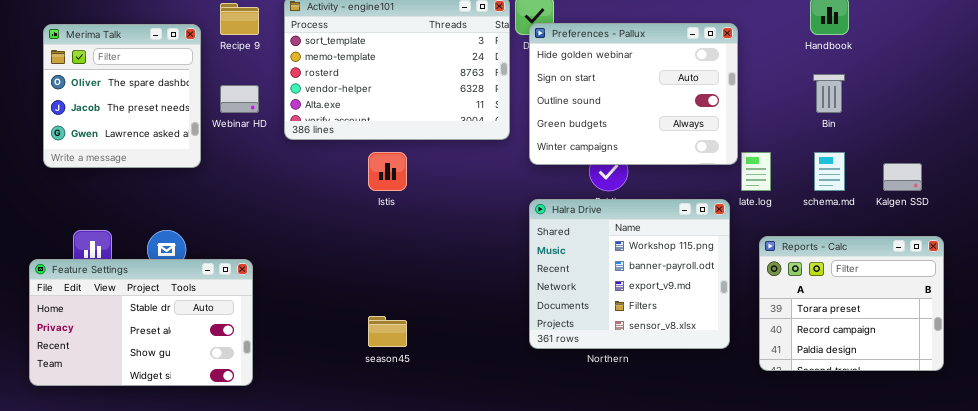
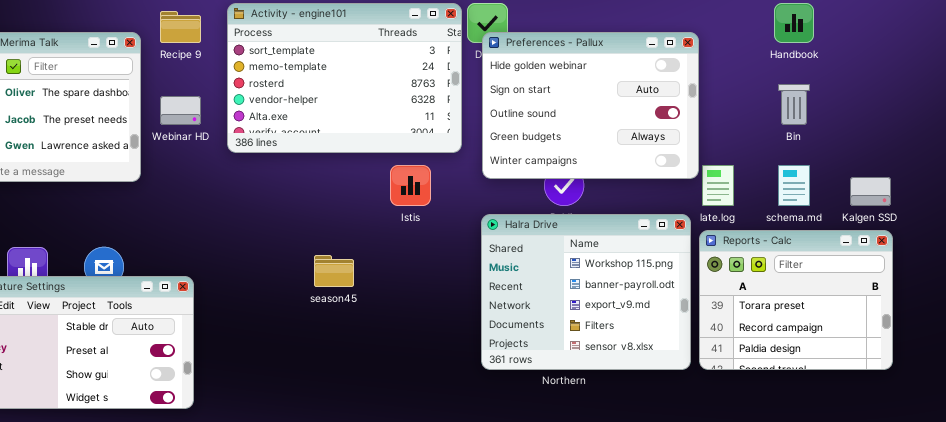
Istis: [368,152,407,191] -> [390,165,431,206], moved
Reports - Calc: [759,236,944,371] -> [699,230,893,370], moved
season45: [368,316,407,347] -> [314,255,354,287], moved

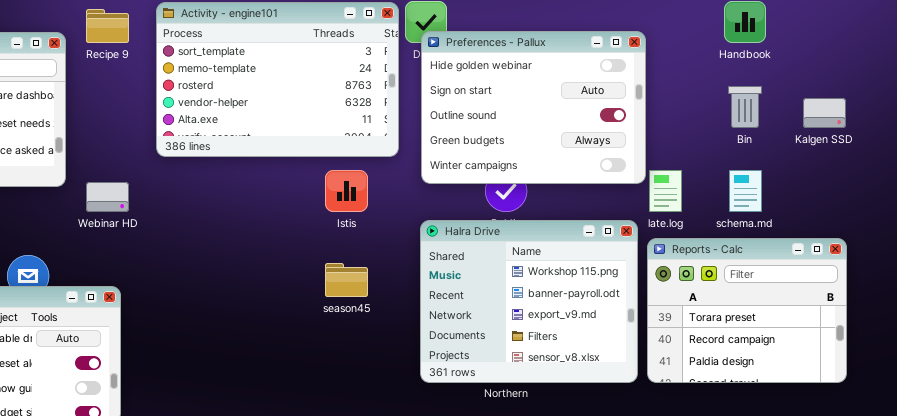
Webinar HD: [160,96,201,125] -> [86,182,129,212], moved
Kalgen SSD: [850,177,891,206] -> [803,98,846,128], moved
season45: [314,255,354,287] -> [325,263,368,297], moved

